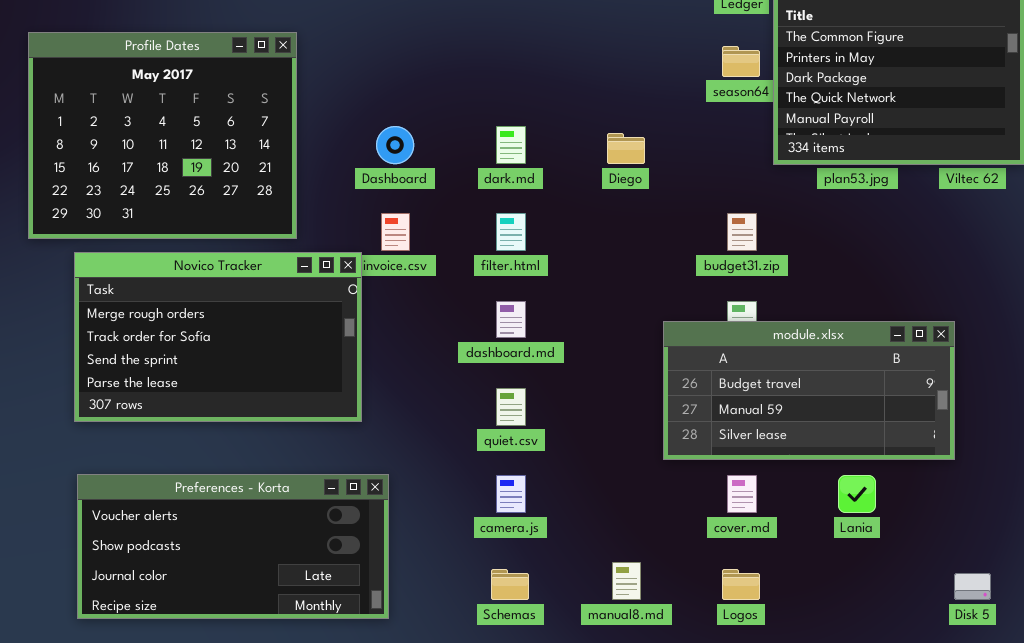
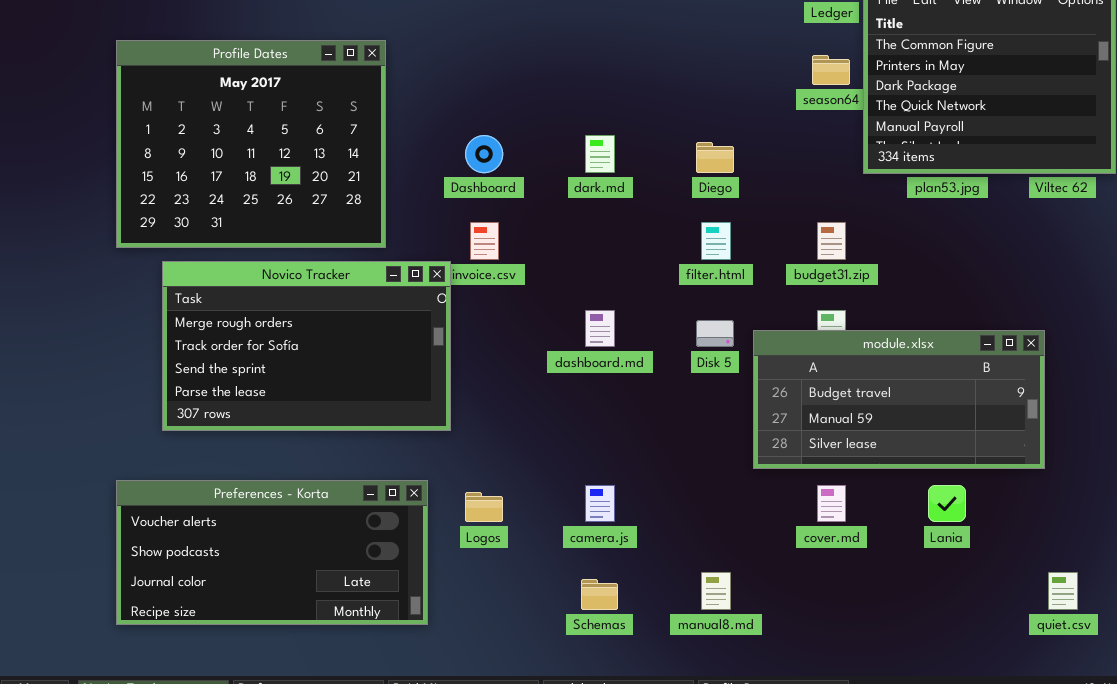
filter.html: [496,213,526,251] -> [701,222,731,260], moved
quiet.csv: [496,388,526,426] -> [1048,572,1078,610], moved
Preferences - Korta: [77,474,389,619] -> [116,480,428,625], moved
Logos: [722,569,760,600] -> [465,492,503,522], moved
Disk 5: [954,573,991,600] -> [696,320,734,347], moved

